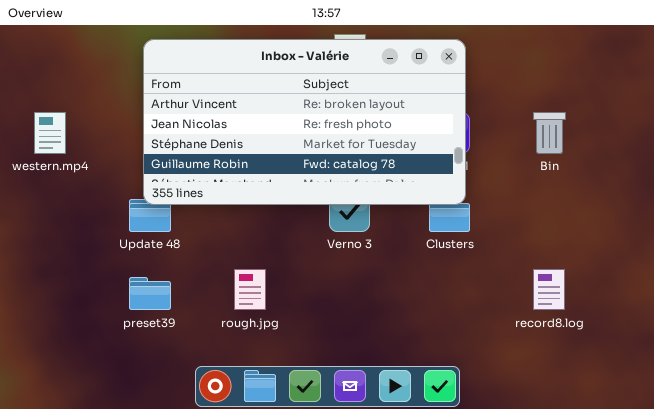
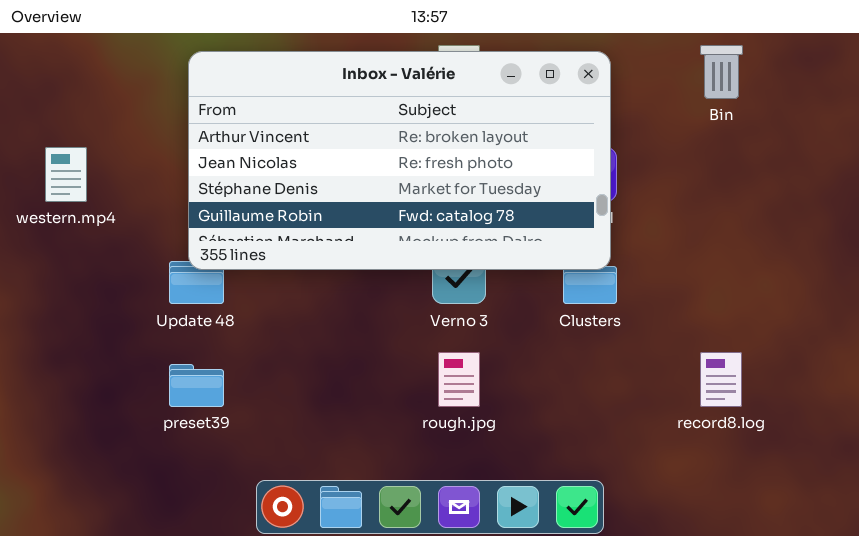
Bin: [533,112,566,154] -> [700,45,743,99], moved
rough.jpg: [234,269,266,310] -> [438,352,480,407], moved

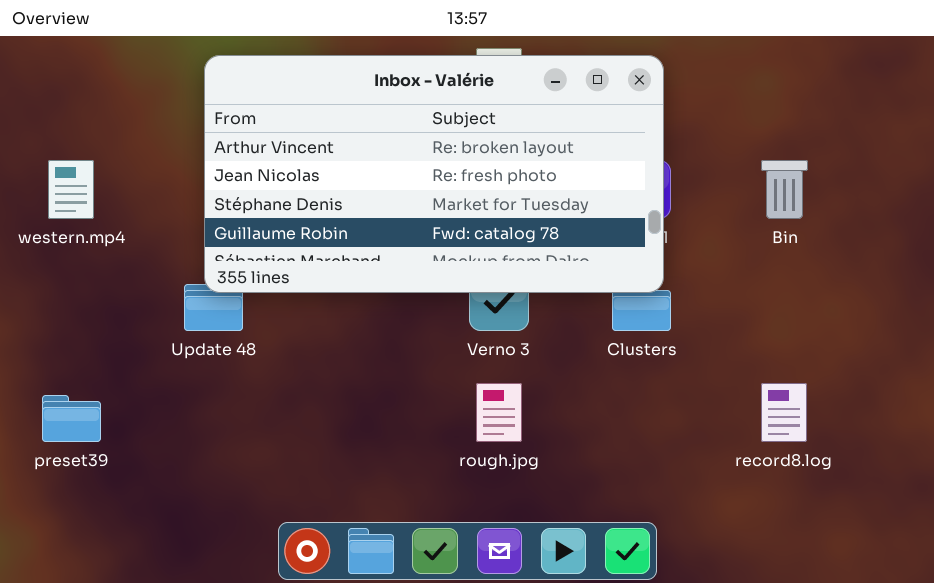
Bin: [700,45,743,99] -> [761,160,808,219], moved
preset39: [169,364,224,407] -> [42,395,101,442], moved

